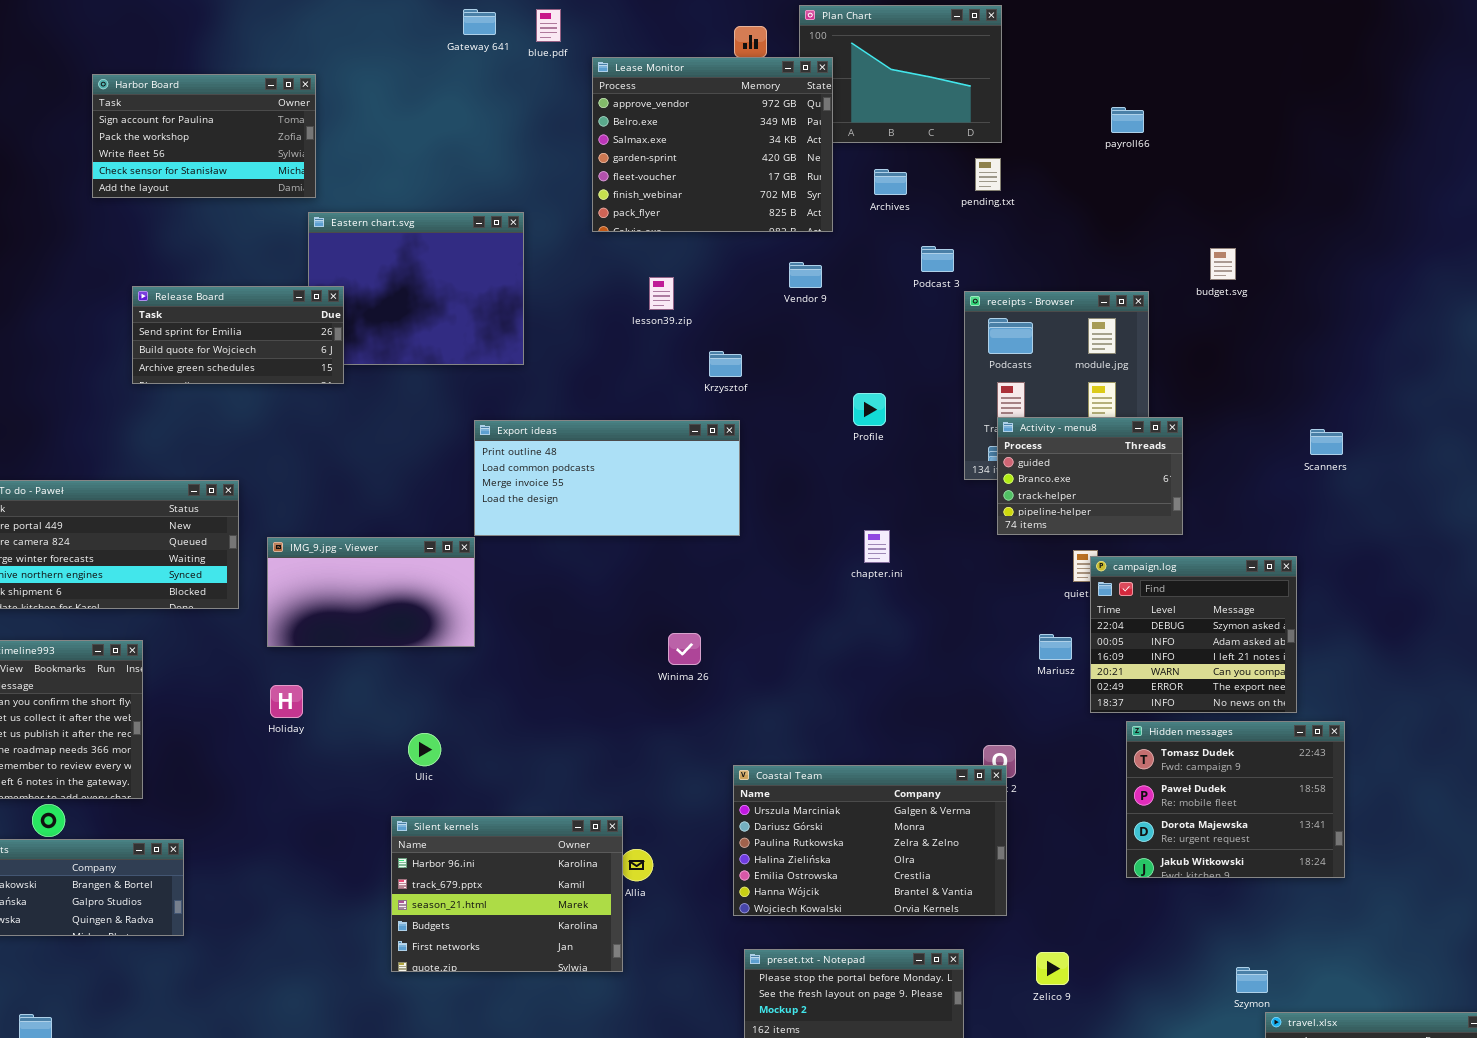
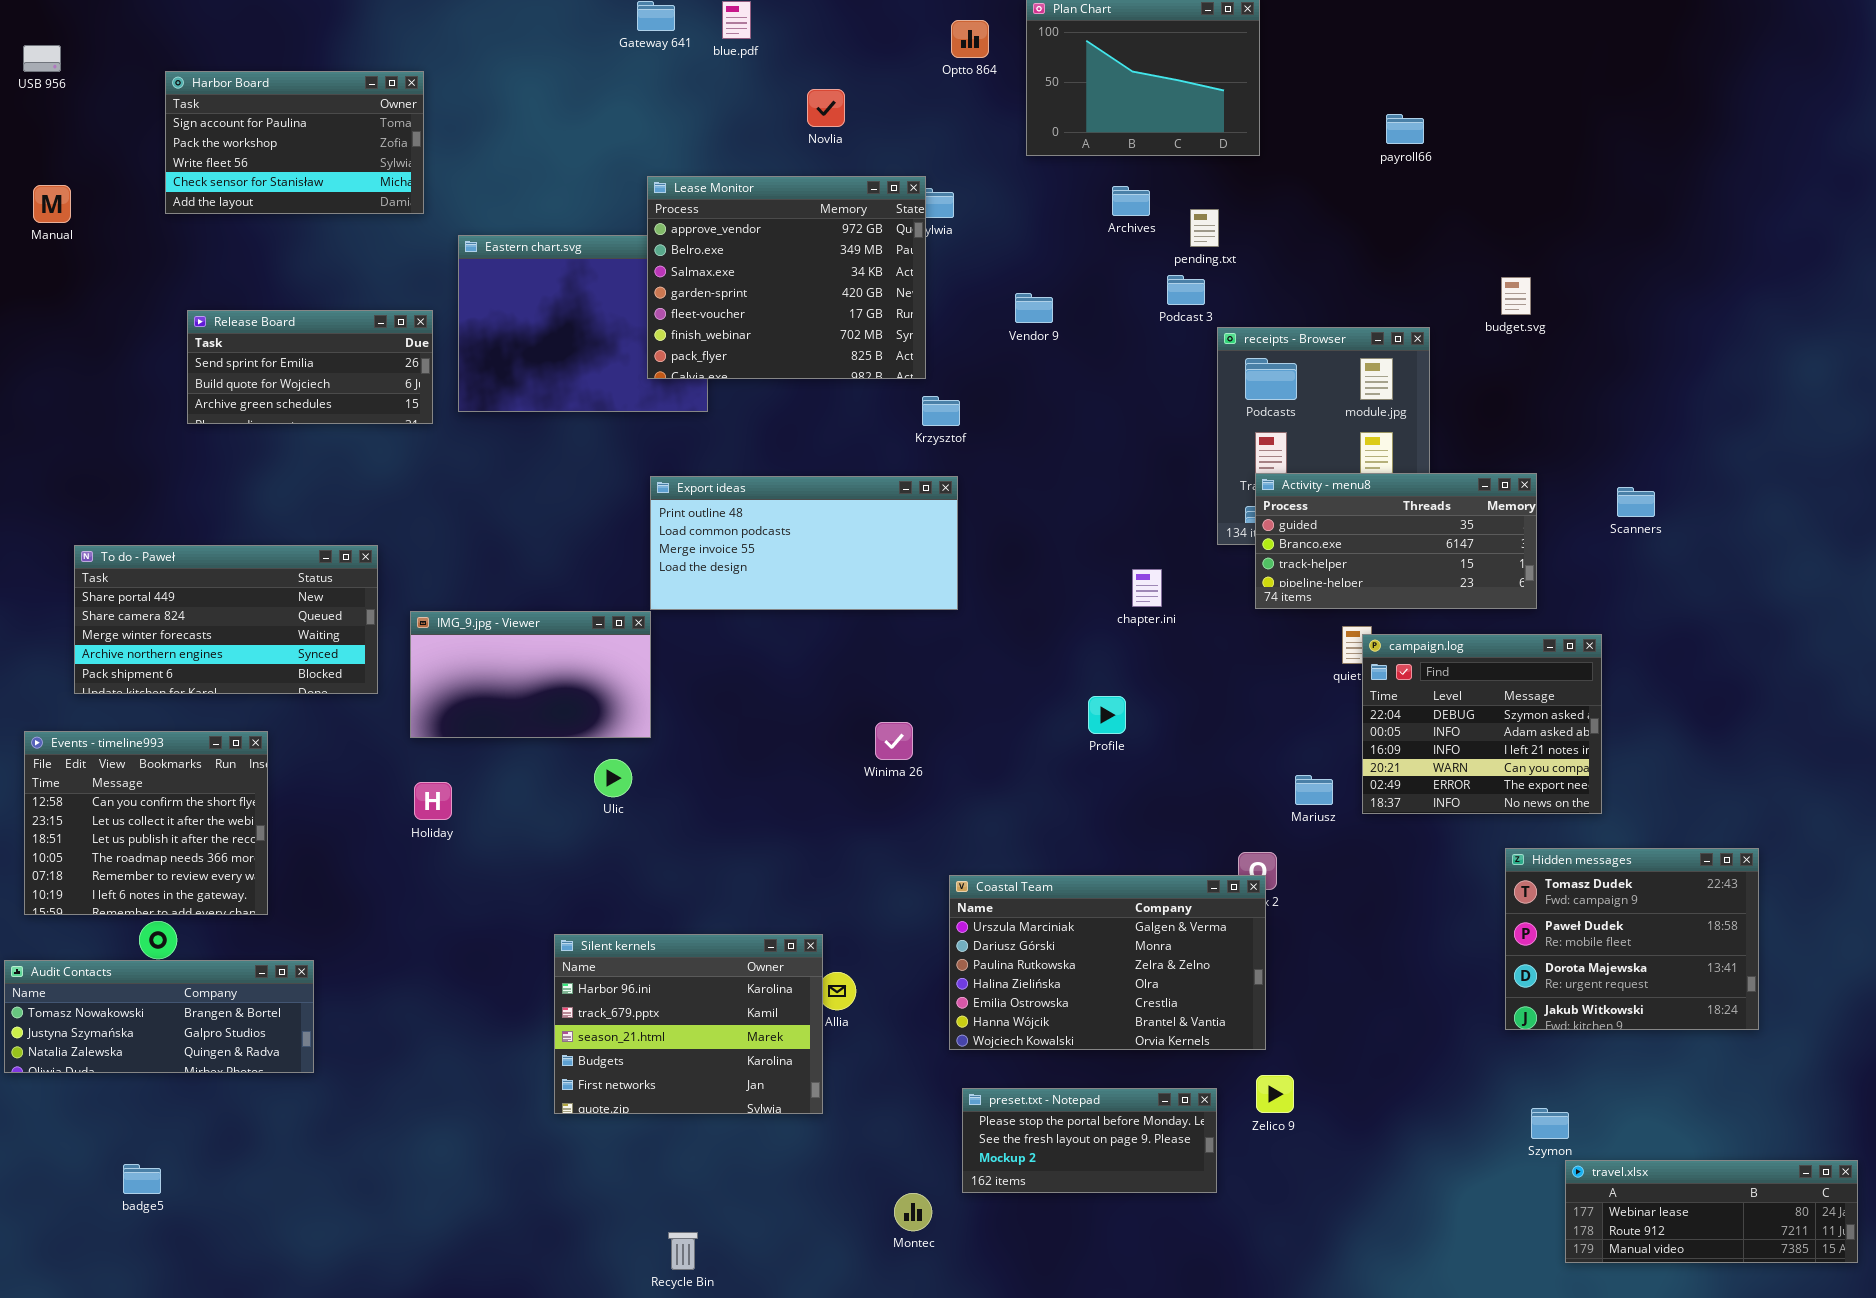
Lease Monitor: [592,57,833,232] -> [647,176,926,379], moved
Harbor Board: [92,74,316,198] -> [165,71,424,214], moved
pending.txt: [975,158,1001,191] -> [1190,209,1219,247], moved
Release Board: [132,286,344,384] -> [187,310,433,424], moved
Profile: [853,393,886,426] -> [1088,696,1126,734], moved
Activity - menu8: [997,417,1183,535] -> [1255,473,1537,609], resized
chapter.ini: [864,530,890,563] -> [1132,569,1162,607], moved
Mariusz: [1039,634,1072,660] -> [1295,775,1333,805], moved
Hidden messages: [1126,721,1345,878] -> [1505,848,1759,1030], moved
Ulic: [408,733,441,766] -> [594,759,632,797], moved
Zelico 9: [1036,952,1069,985] -> [1256,1075,1294,1113], moved

